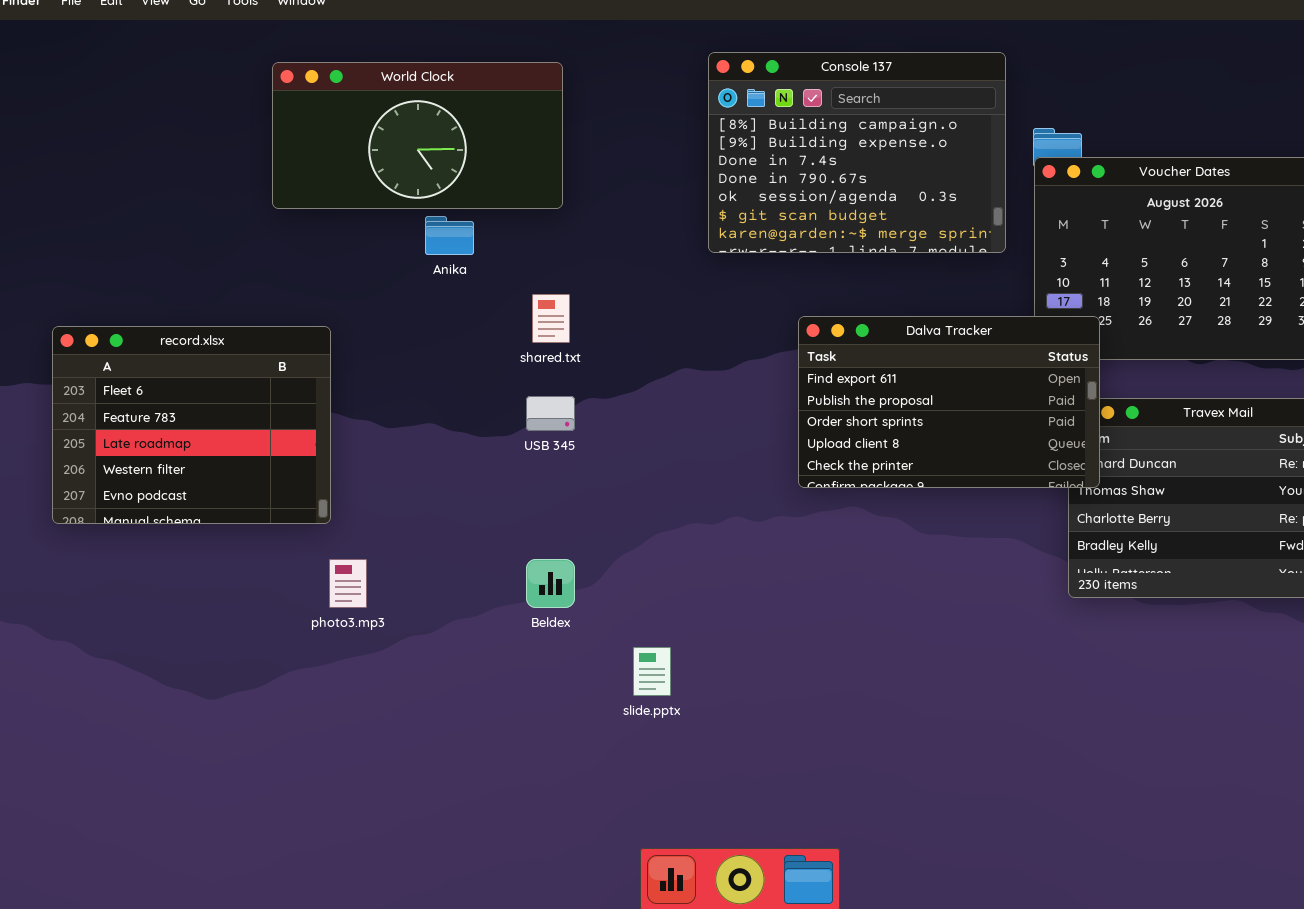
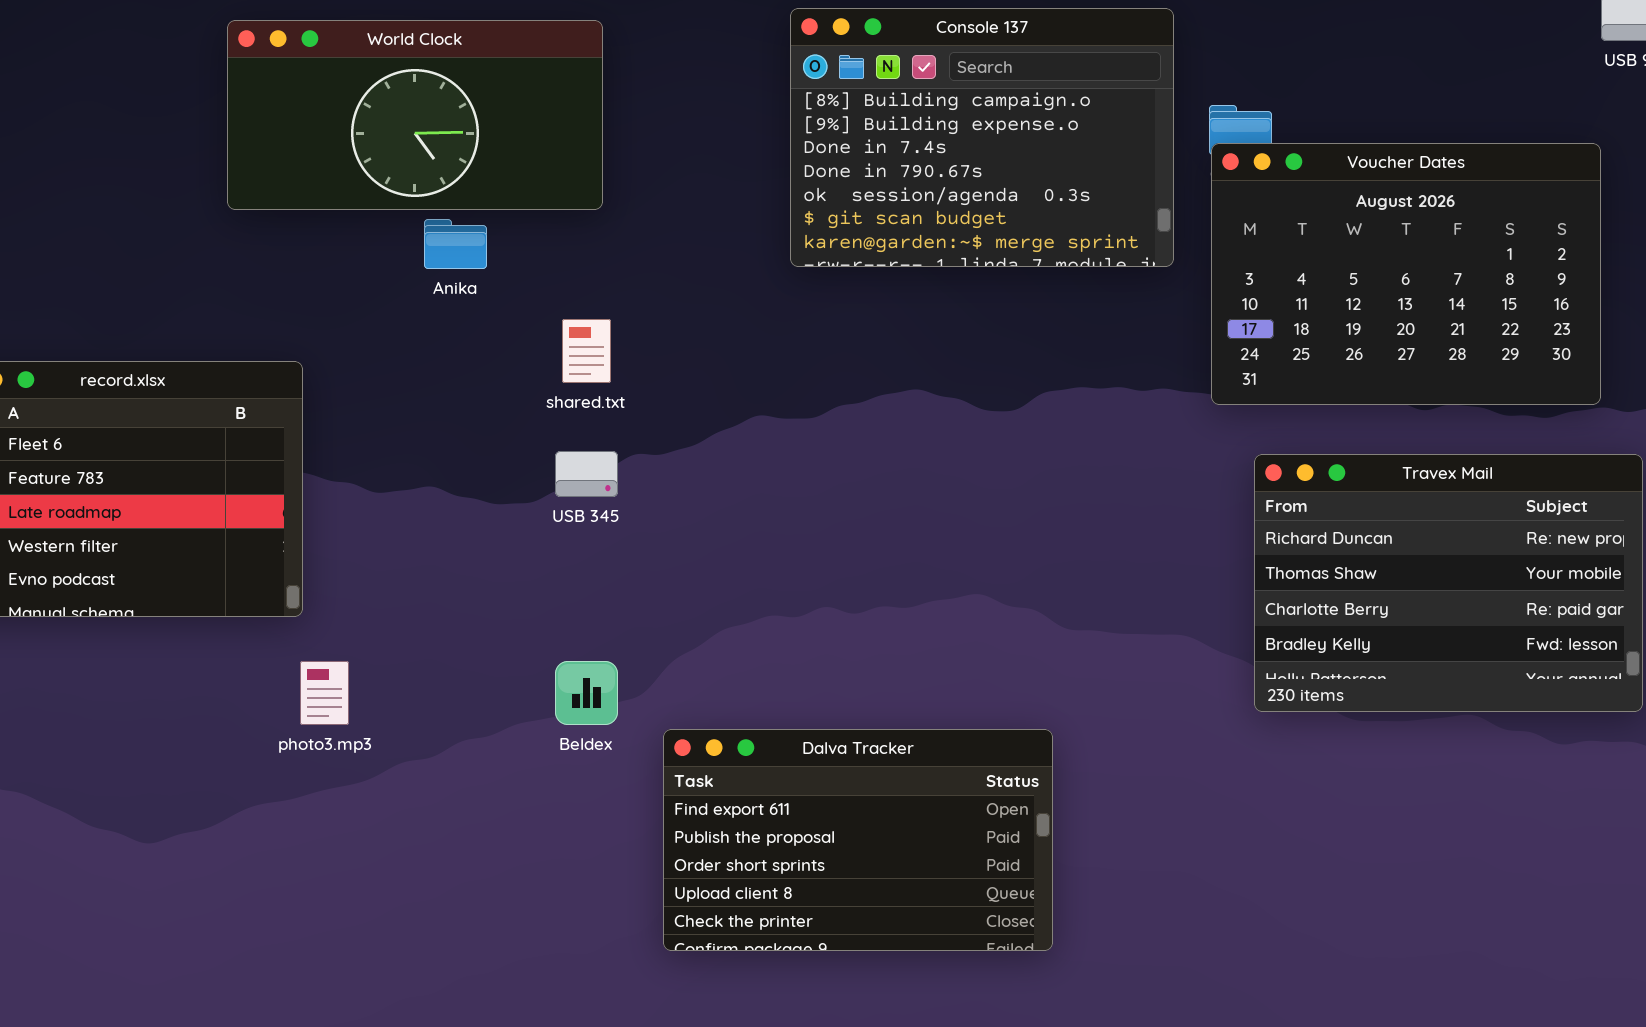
Dalva Tracker: [798,316,1100,488] -> [663,729,1053,951], moved

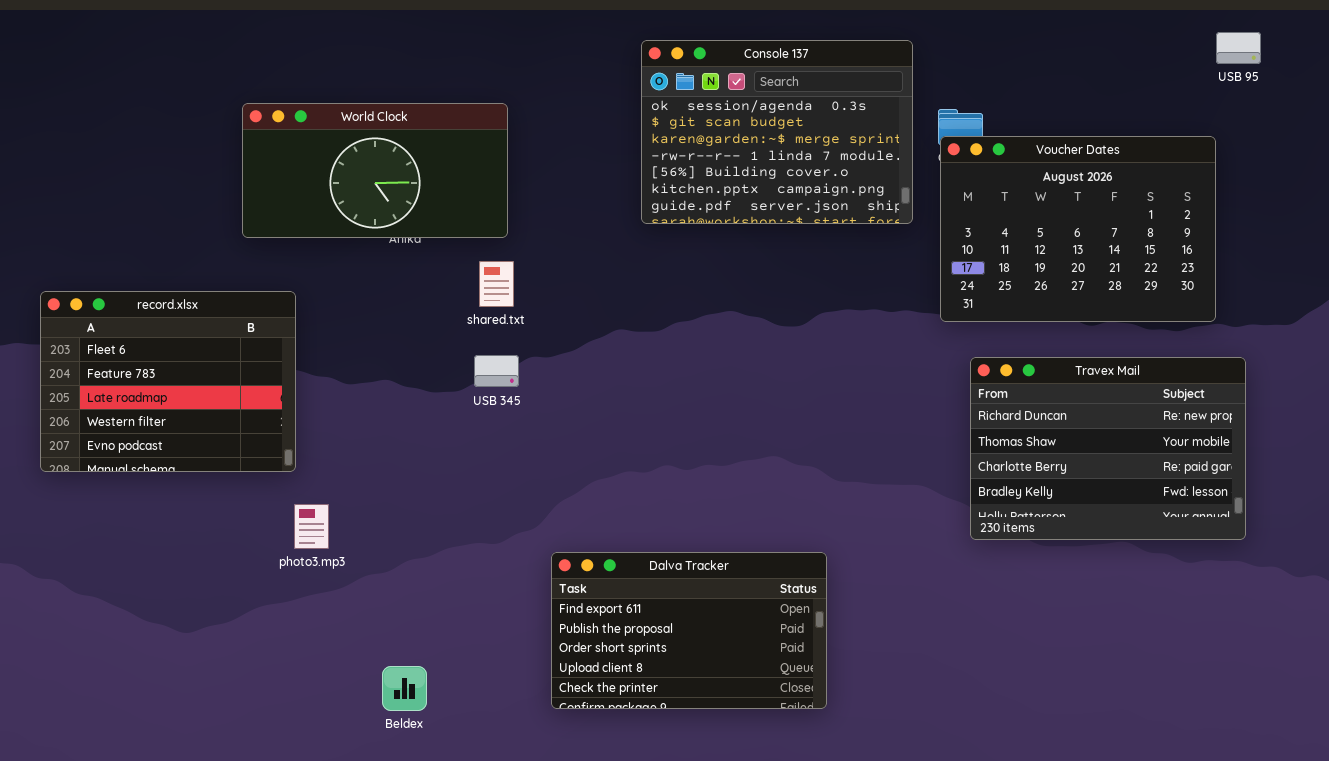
Console 137: [790,8,1174,267] -> [641,40,913,224], scrolled down 4 rows
World Clock: [227,20,603,210] -> [242,103,508,238], moved
Beldex: [555,661,618,725] -> [382,666,427,711], moved

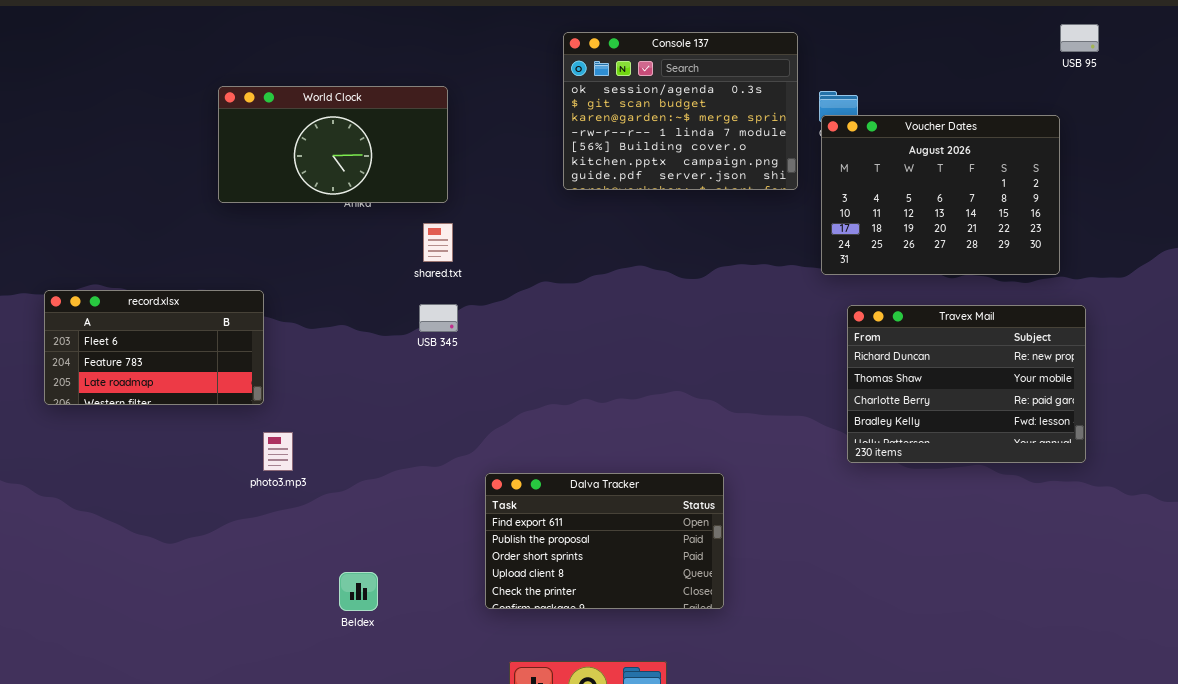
record.xlsx: [40,291,296,472] -> [44,290,264,405], resized

